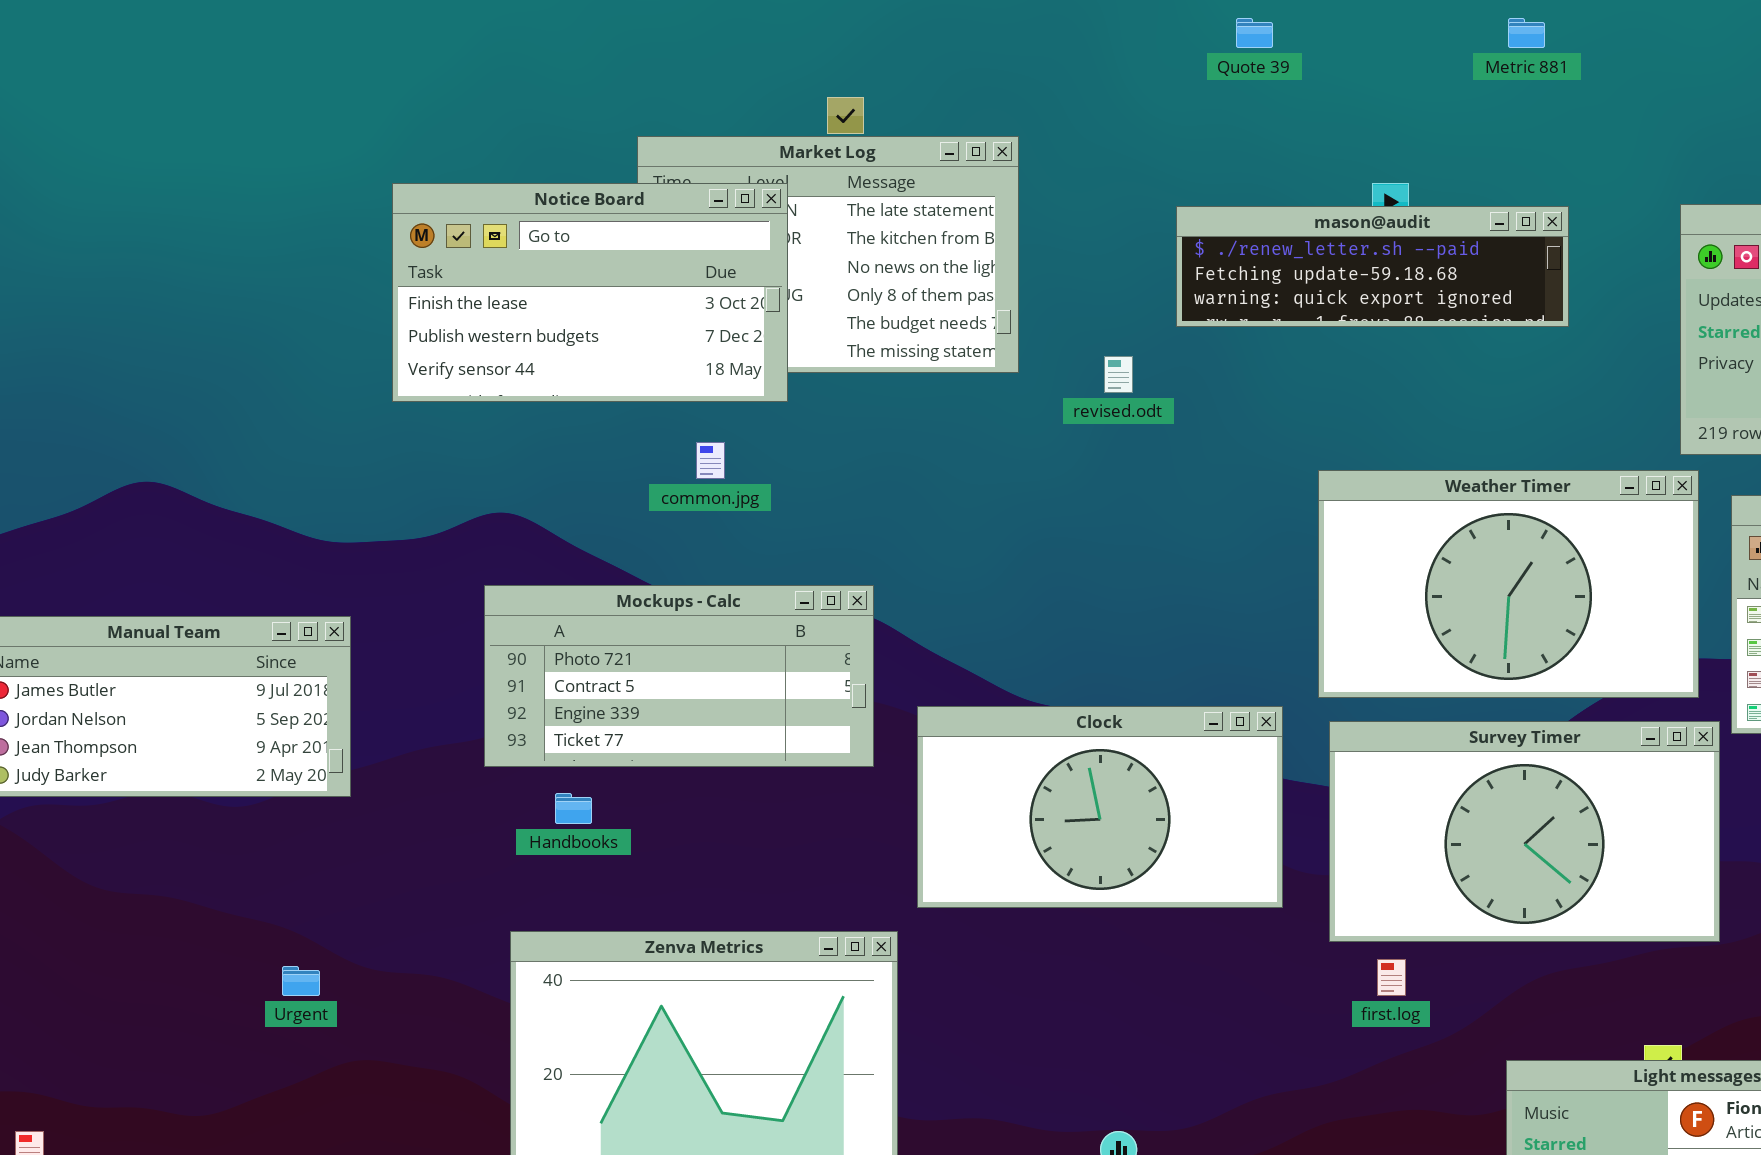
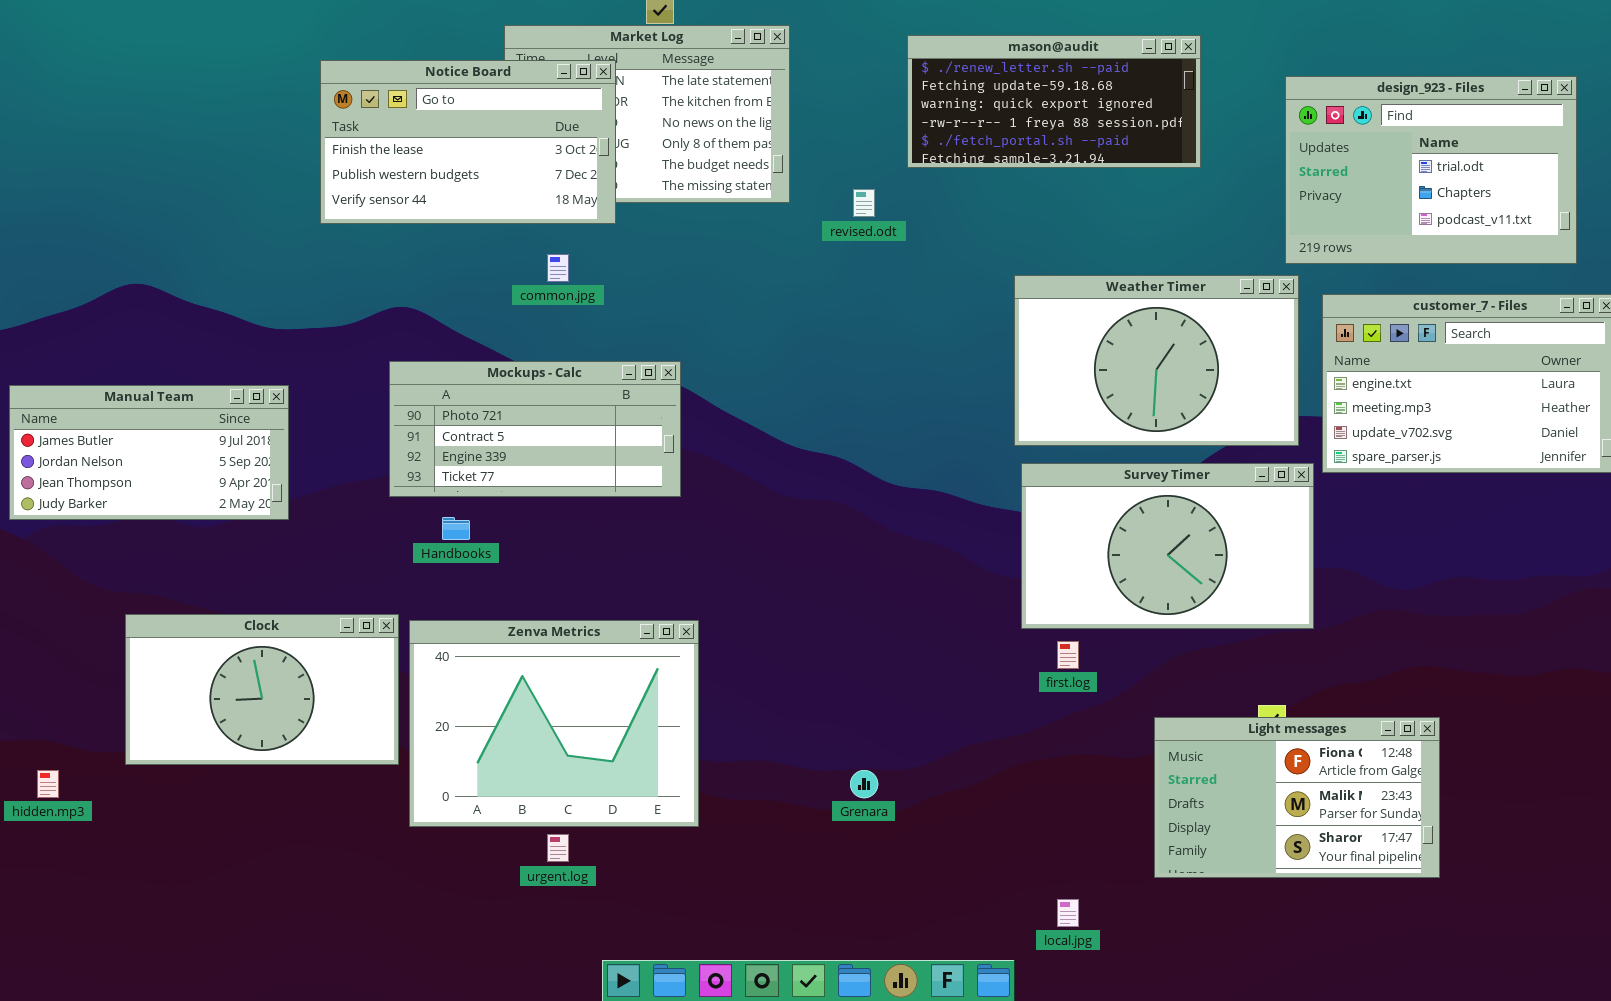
mason@audit: [1176,206,1569,327] -> [907,35,1201,168], resized
Clock: [917,706,1283,908] -> [125,614,399,765], moved

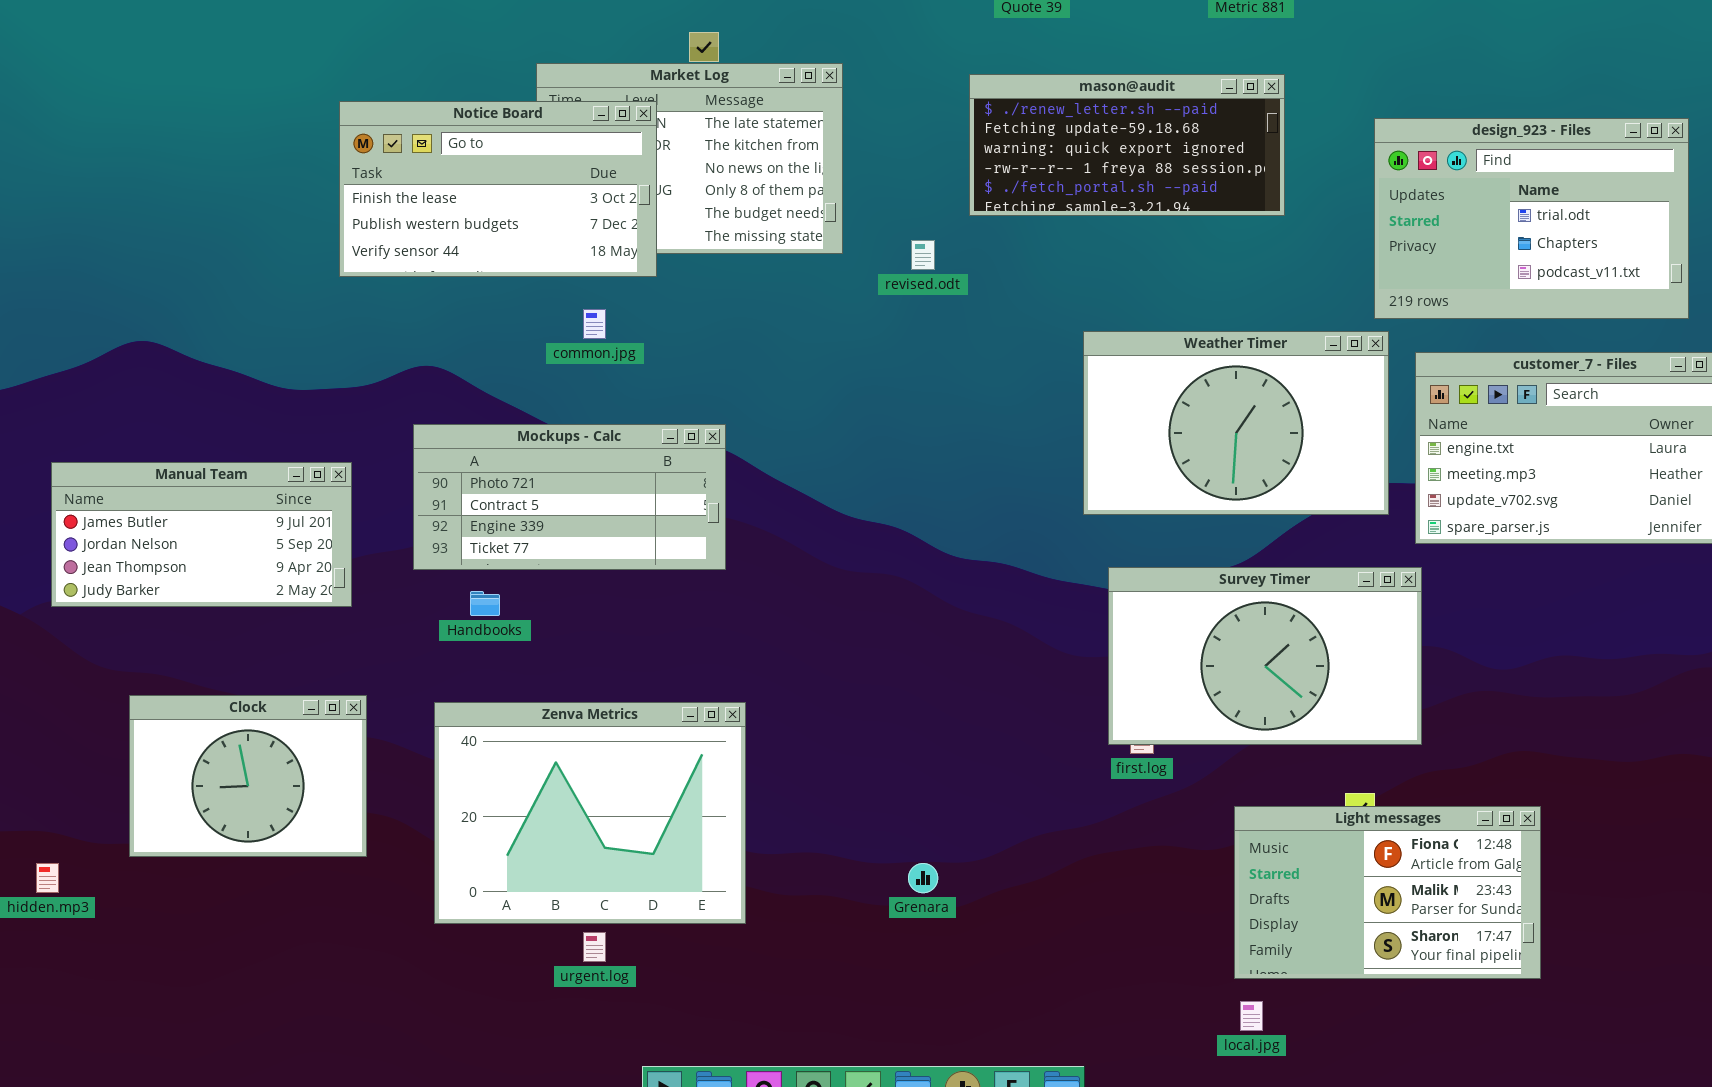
Manual Team: [9,385,289,520] -> [51,462,352,607], moved
Survey Timer: [1021,463,1314,629] -> [1108,567,1422,745], moved
Clock: [125,614,399,765] -> [129,695,367,857], resized
local.jpg: [1057,899,1079,927] -> [1240,1001,1263,1031], moved

